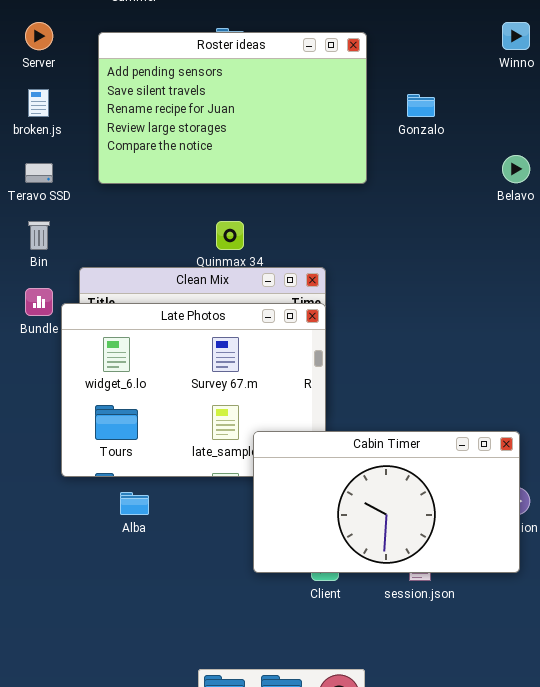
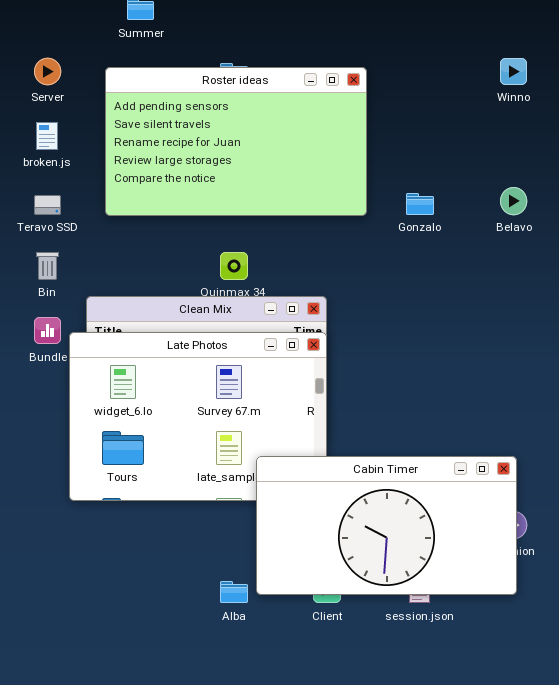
Gonzalo: [407,94,435,117] -> [406,193,434,215], moved
Alba: [120,492,149,515] -> [220,581,248,603], moved

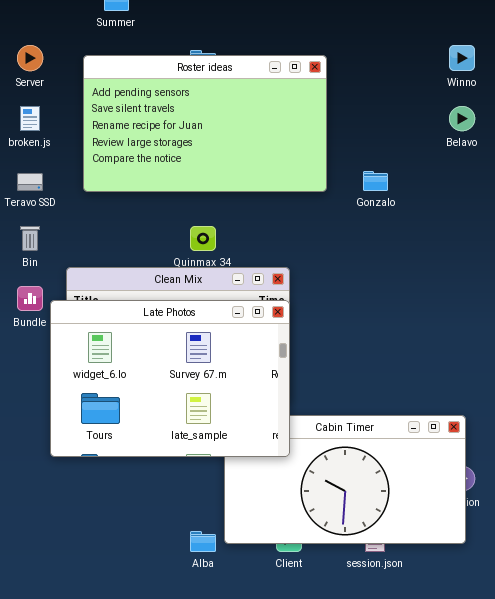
Belavo: [500,187,527,215] -> [449,106,475,131], moved
Late Photos: [69,332,327,501] -> [50,300,290,457], raised

